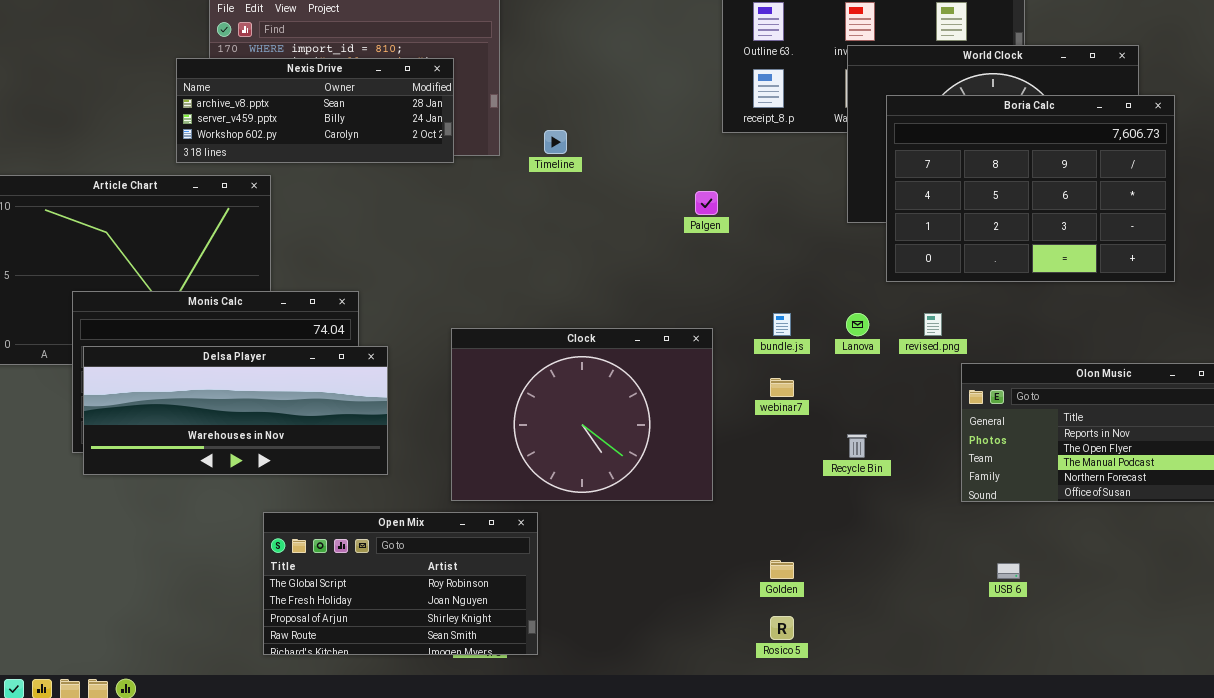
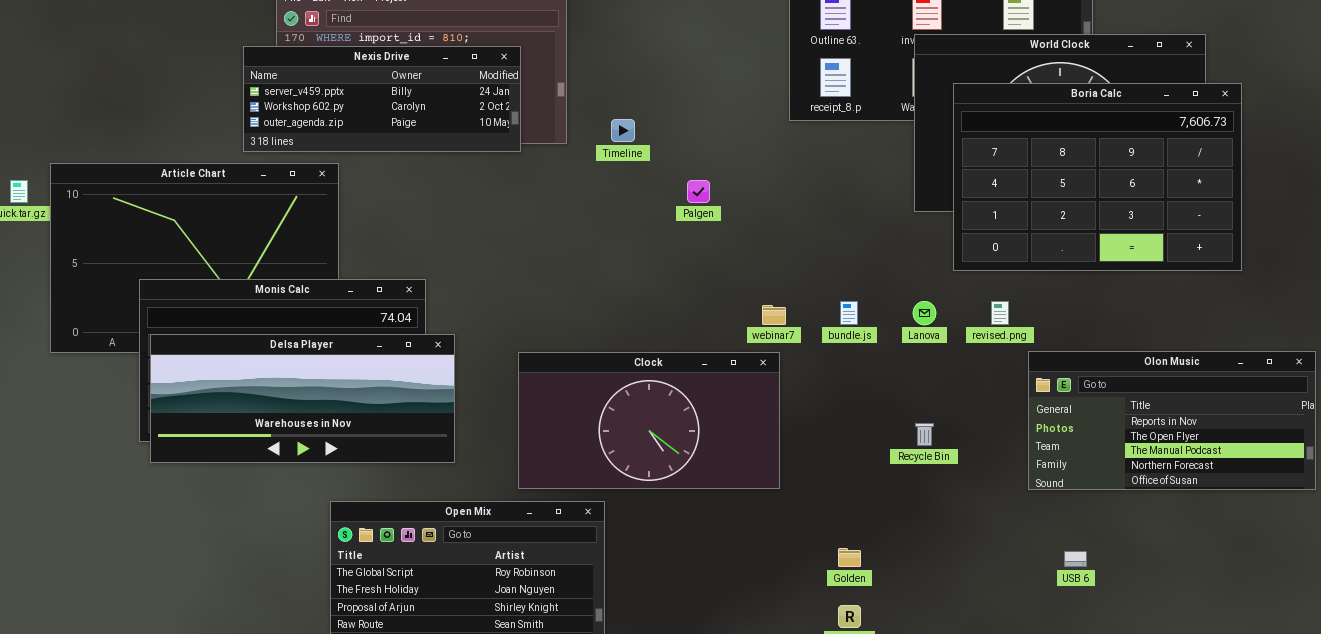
Nexis Drive: [176,58,454,163] -> [243,46,521,152], scrolled down 1 row
Palgen: [695,191,718,215] -> [687,180,710,203], moved
Clock: [451,328,713,501] -> [518,352,780,489], resized
webinar7: [770,378,794,397] -> [762,305,786,325], moved

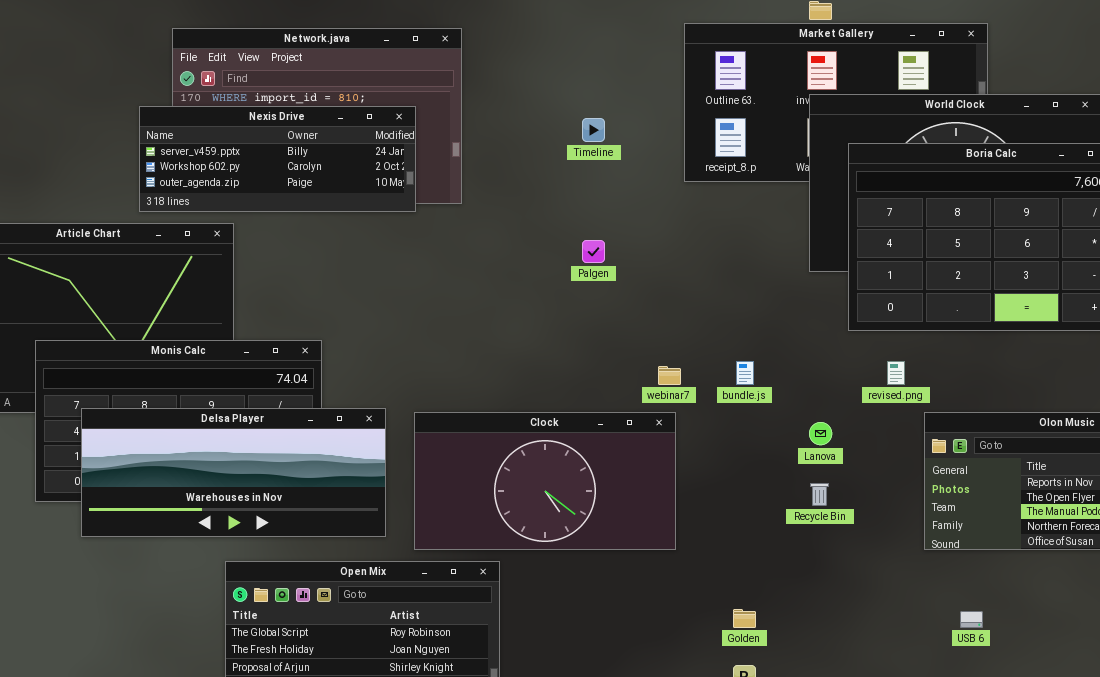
Timeline: [611,119,635,142] -> [582,118,605,142], moved
Lanova: [913,301,936,325] -> [809,422,832,445], moved
Delsa Player: [150,334,455,463] -> [81,408,386,537], moved

